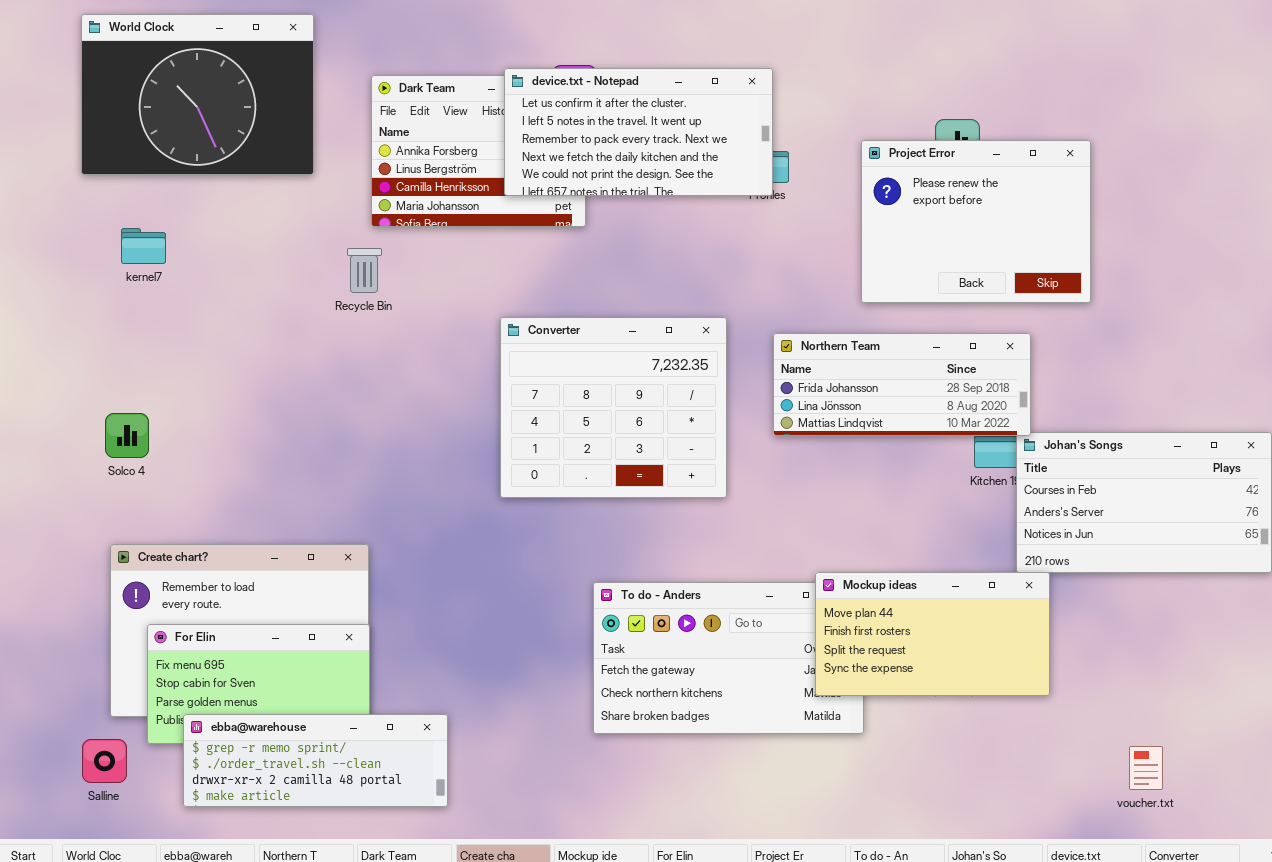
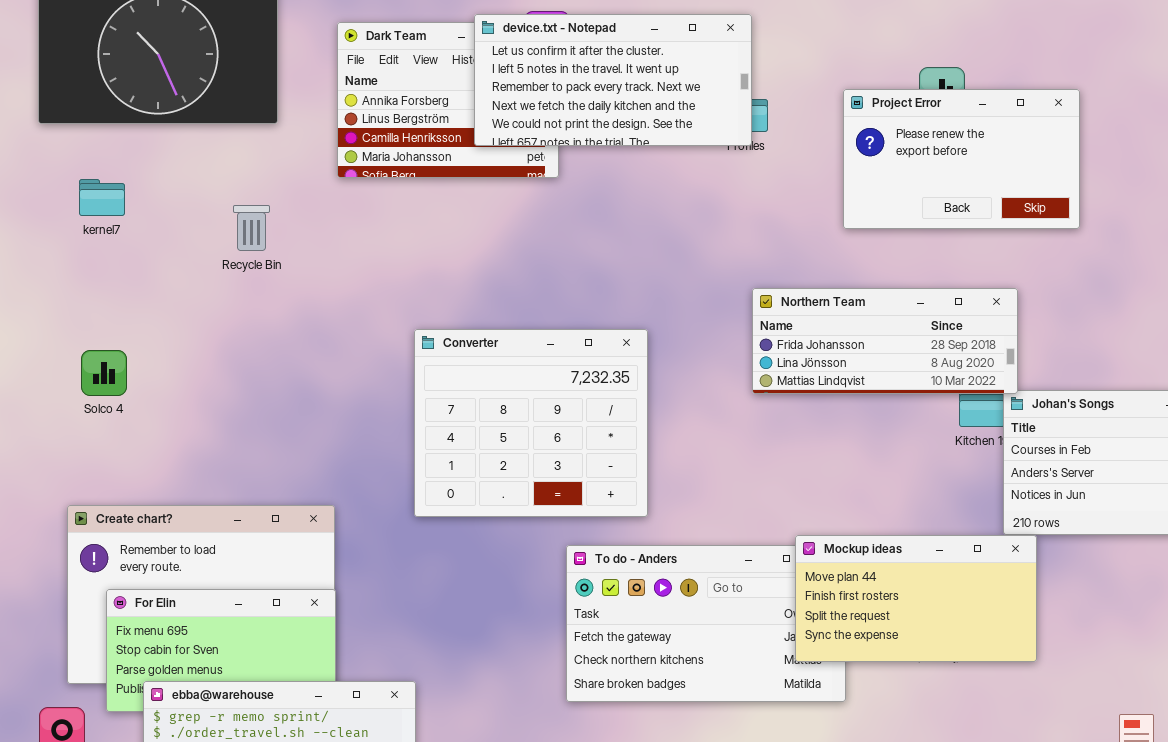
Project Error: [861,140,1091,303] -> [843,89,1080,229], resized
Recycle Bin: [347,248,382,293] -> [233,205,270,251], moved
Converter: [500,317,727,498] -> [414,329,648,517], moved
Solco 4: [105,413,149,458] -> [81,350,127,396], moved

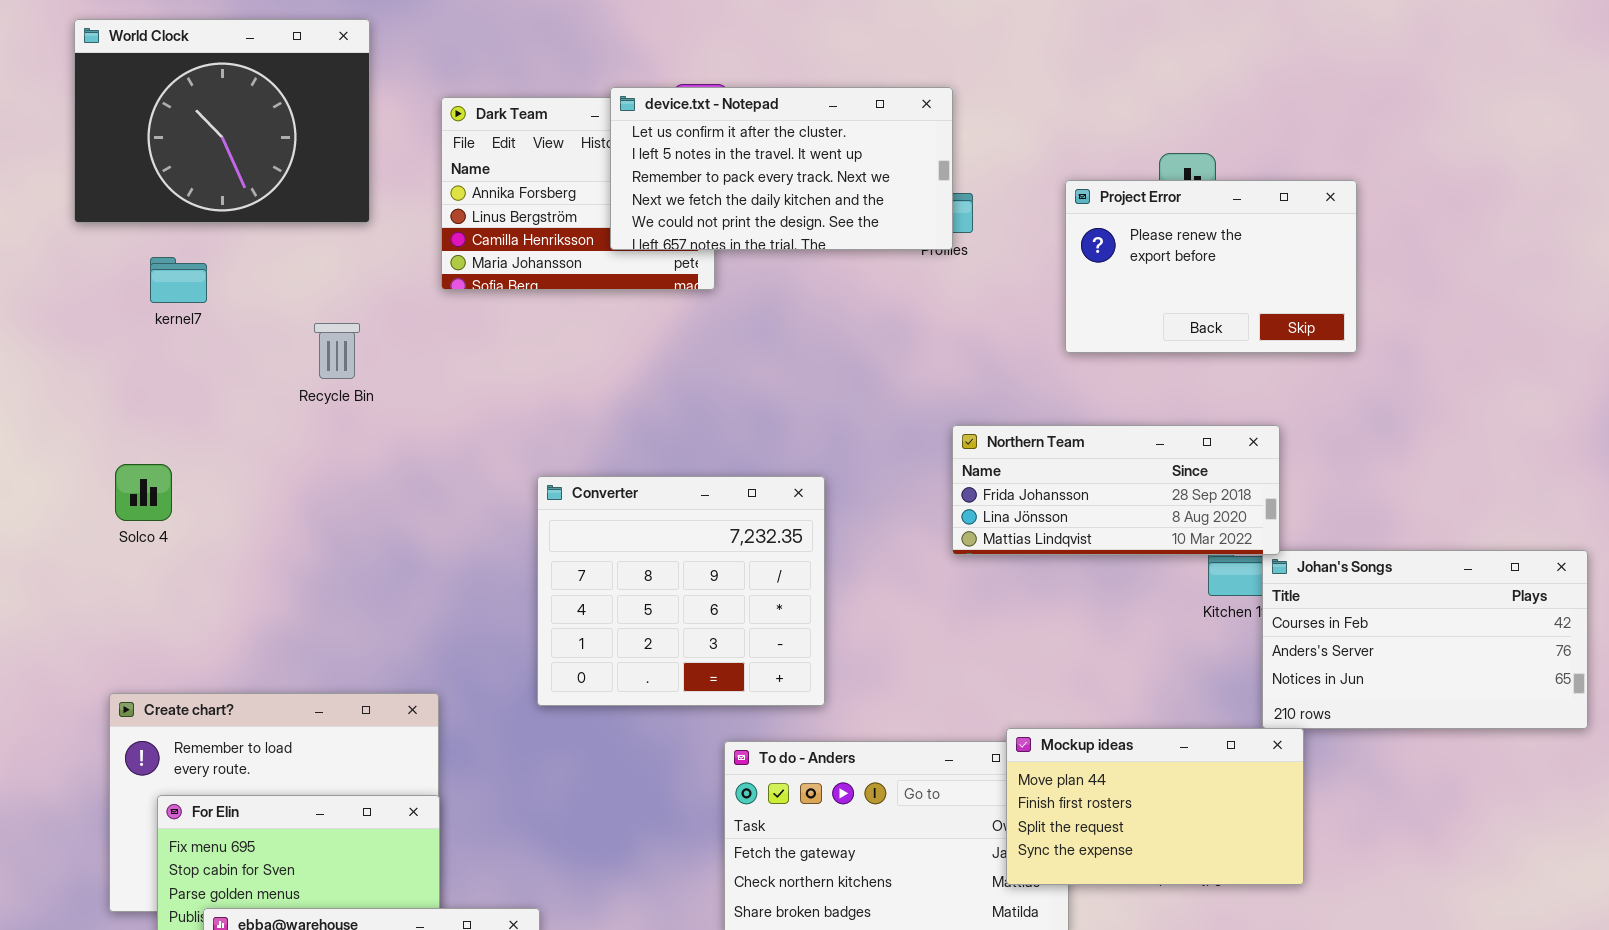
kernel7: [79,179,125,216] -> [150,257,207,303], moved
Solco 4: [81,350,127,396] -> [115,464,172,521], moved

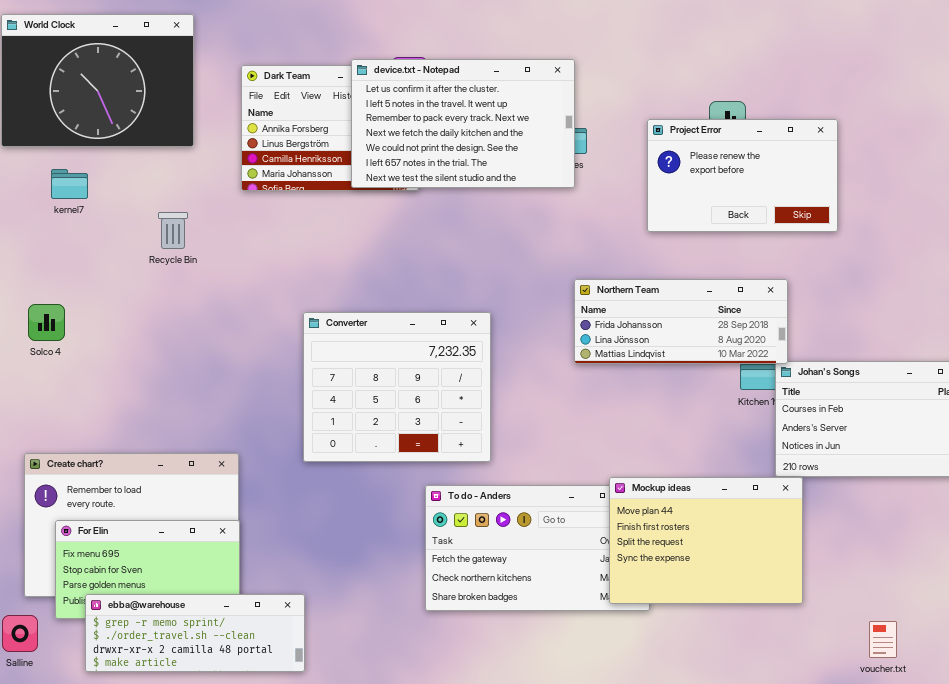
device.txt - Notepad: [610,87,953,250] -> [351,59,575,188], resized
Mockup ideas: [1006,728,1304,885] -> [609,477,803,604], resized

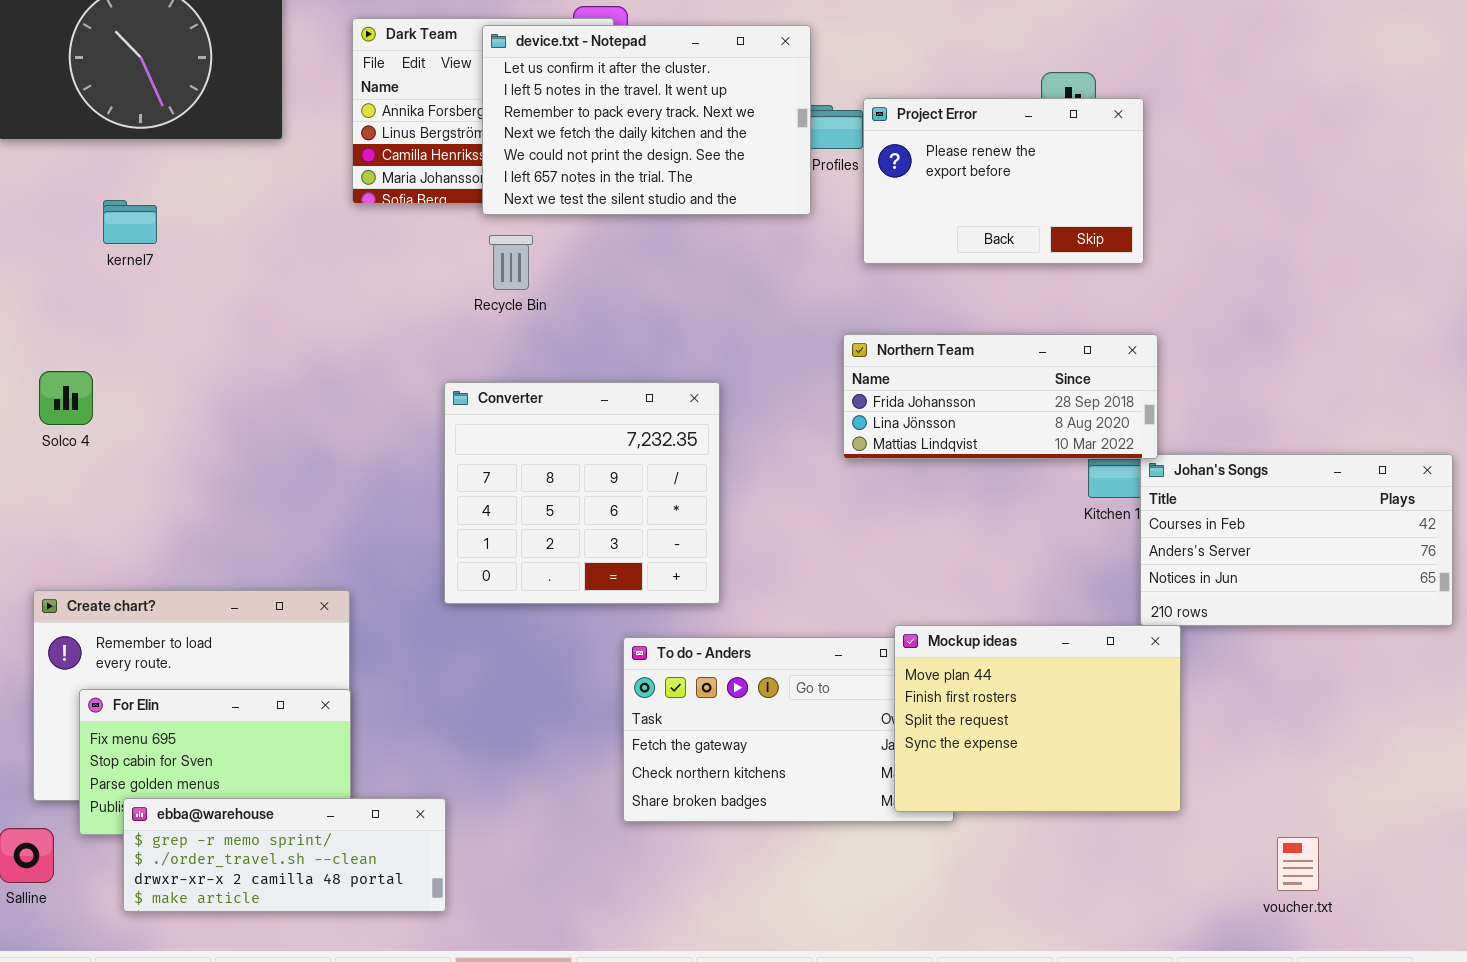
device.txt - Notepad: [351,59,575,188] -> [482,25,811,215], moved
Project Error: [647,119,838,232] -> [863,98,1144,264], moved
kernel7: [51,169,88,199] -> [103,200,157,244], moved
Recycle Bin: [158,212,188,249] -> [489,235,533,290], moved

